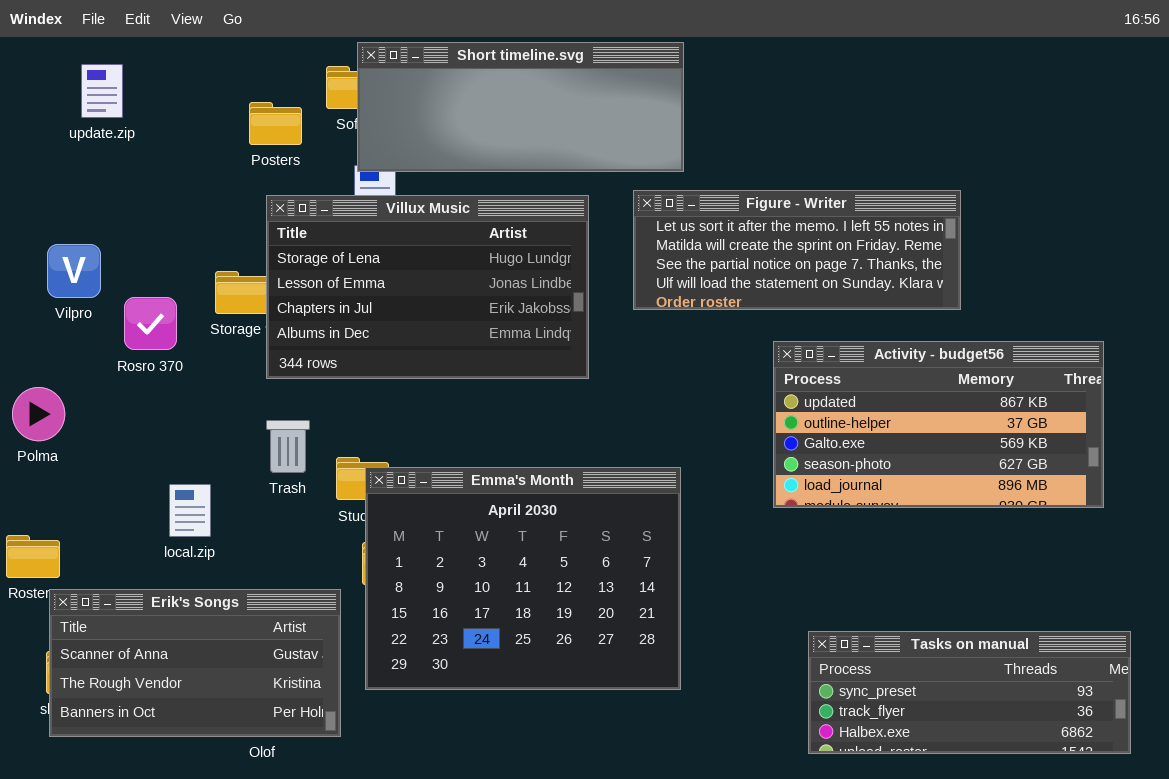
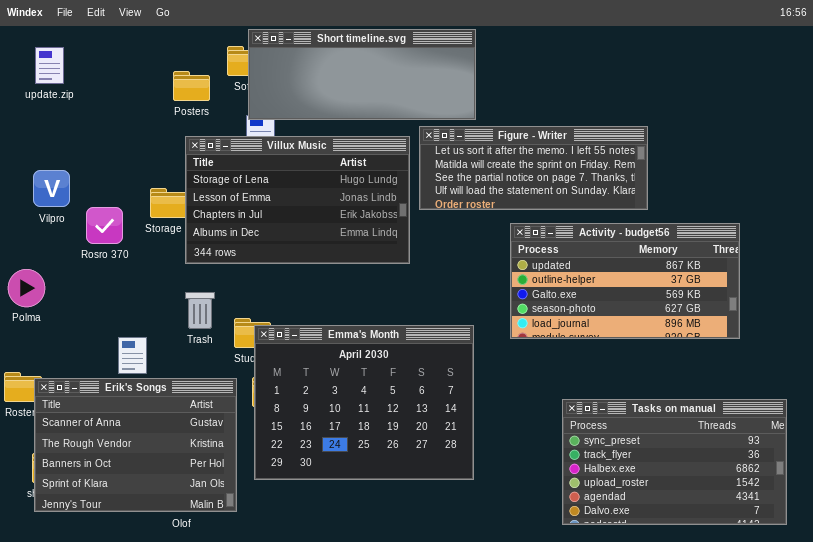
update.zip: [81,64,123,118] -> [35,47,64,84], moved
Figure - Writer: [633,190,961,310] -> [419,126,648,210], moved
Activity - budget56: [773,341,1104,508] -> [510,223,740,339], moved
Erik's Songs: [49,589,341,737] -> [34,378,237,512], resized
Tasks on manual: [808,631,1131,754] -> [562,399,787,525], resized

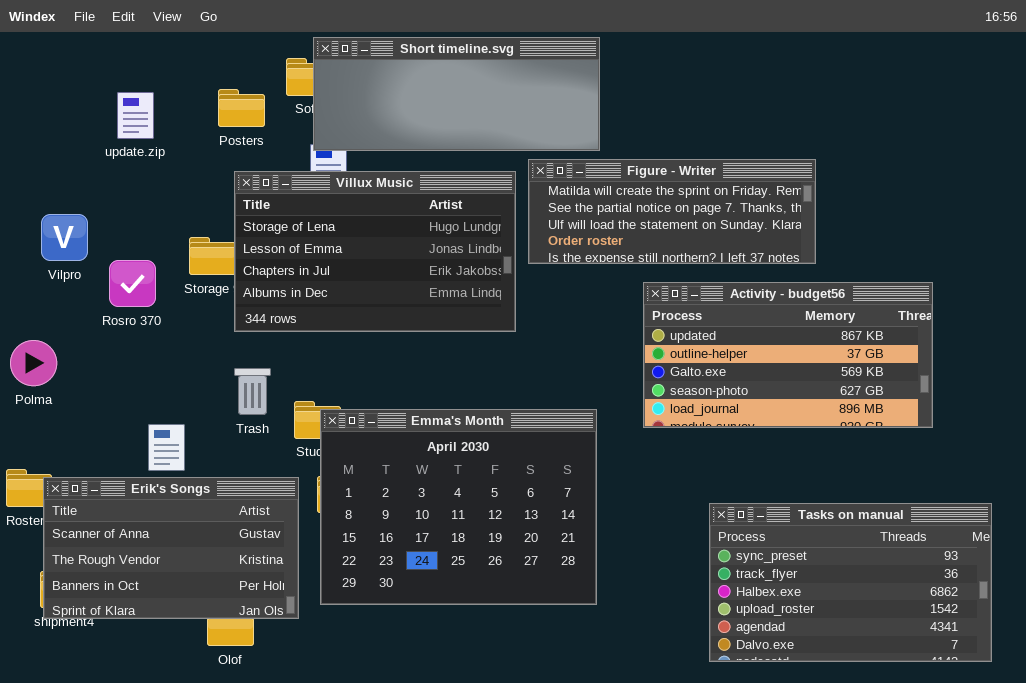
update.zip: [35,47,64,84] -> [117,92,154,139], moved
Figure - Writer: [419,126,648,210] -> [528,159,816,264], scrolled down 1 row
Erik's Songs: [34,378,237,512] -> [43,477,299,619], resized

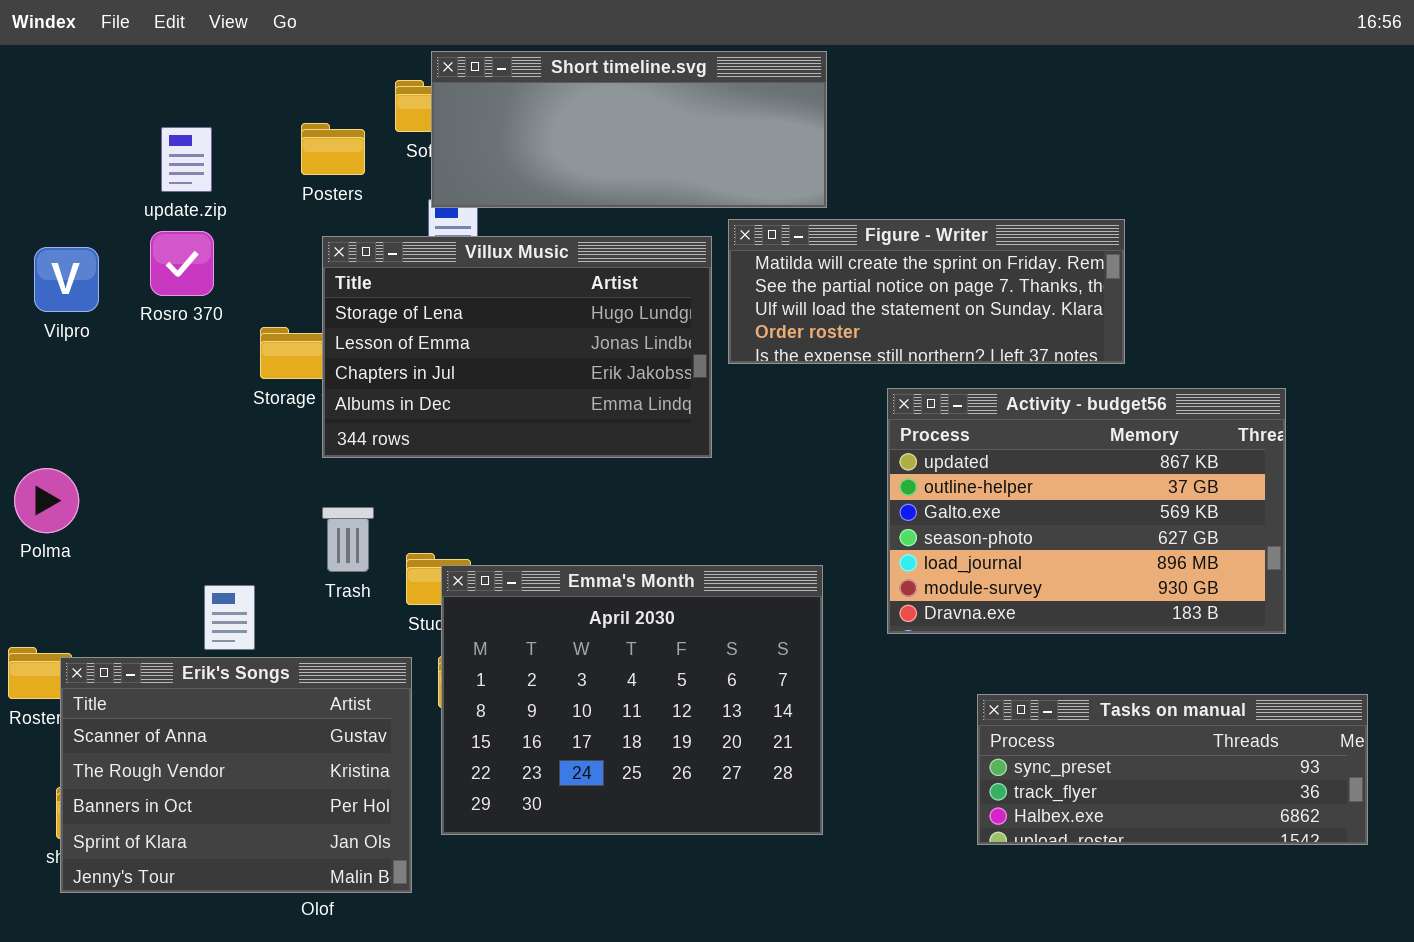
Vilpro: [41,214,88,261] -> [34,247,99,312], moved
Rosro 370: [109,260,156,307] -> [150,231,214,296], moved
Activity - budget56: [643,282,933,428] -> [887,388,1286,634], resized
Erik's Songs: [43,477,299,619] -> [60,657,412,893], resized
Tasks on manual: [709,503,992,662] -> [977,694,1368,845], resized

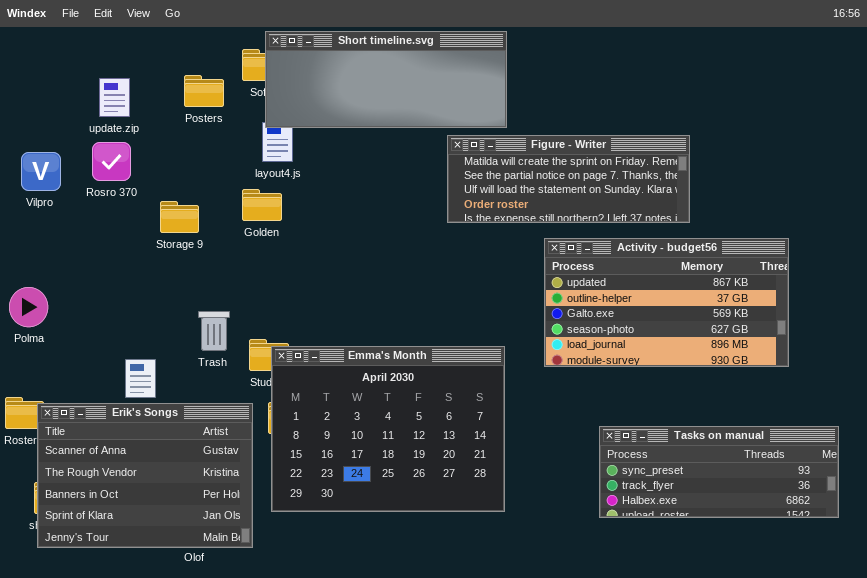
Villux Music: [322,236,712,458] -> none, closed
Activity - budget56: [887,388,1286,634] -> [544,238,789,367], resized

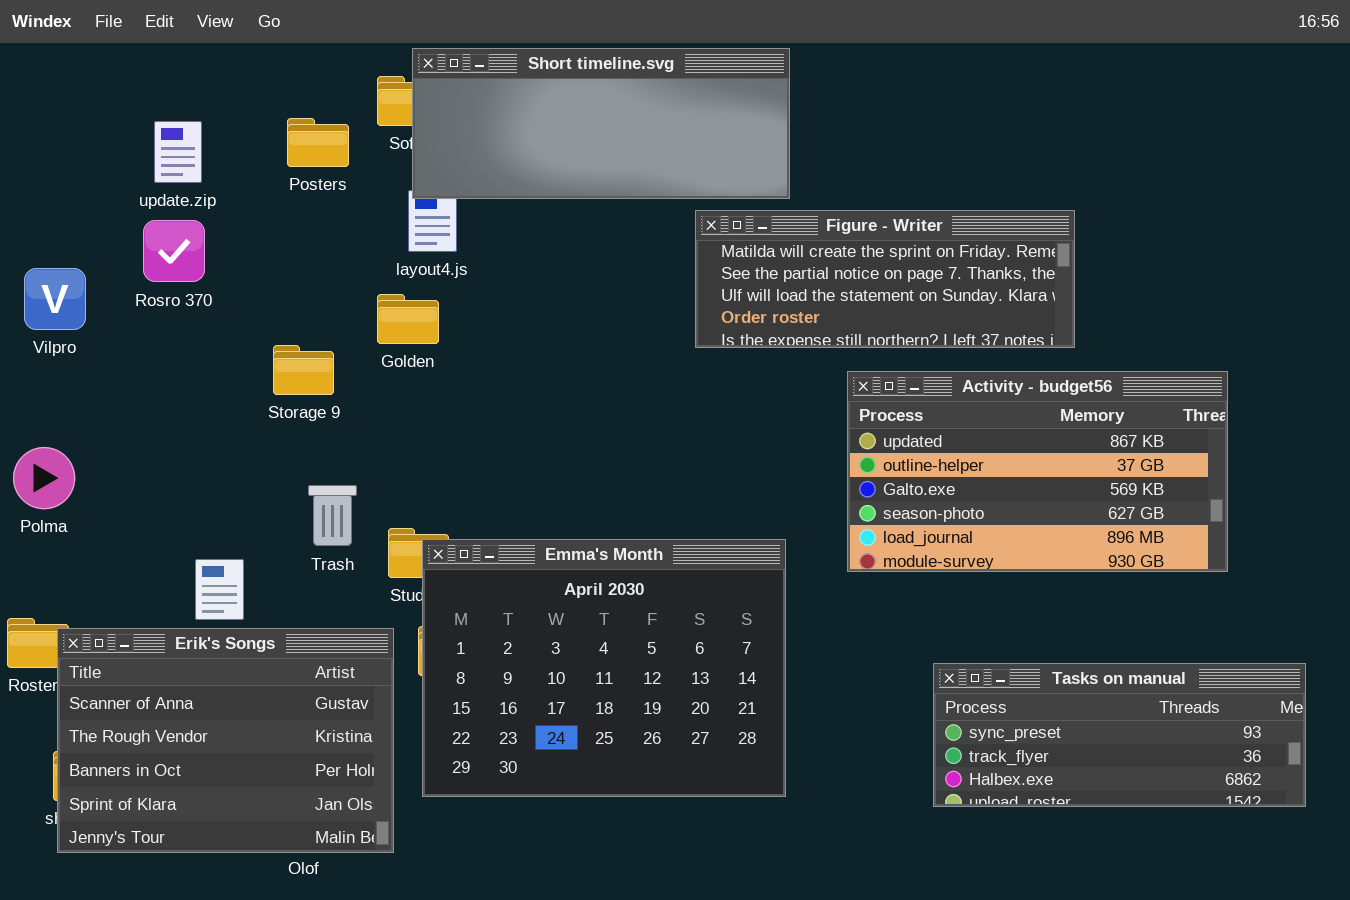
Vilpro: [21,152,61,191] -> [24,268,86,330], moved
Storage 9: [160,201,199,233] -> [273,345,334,395], moved

